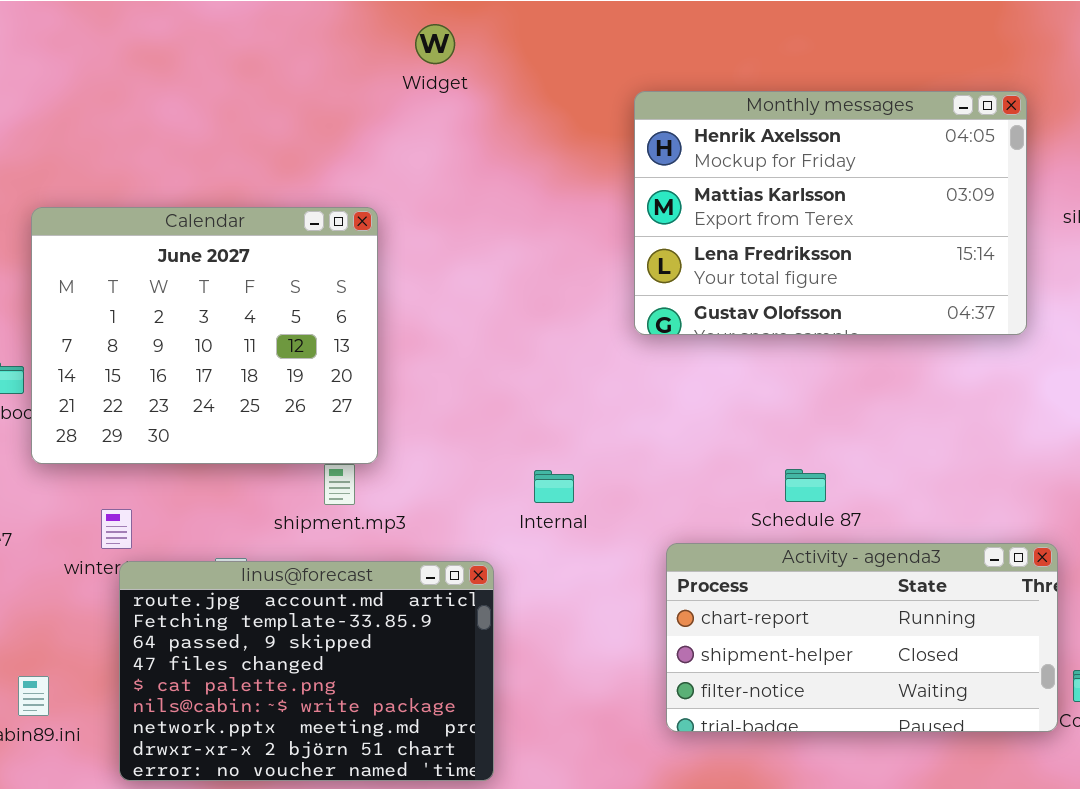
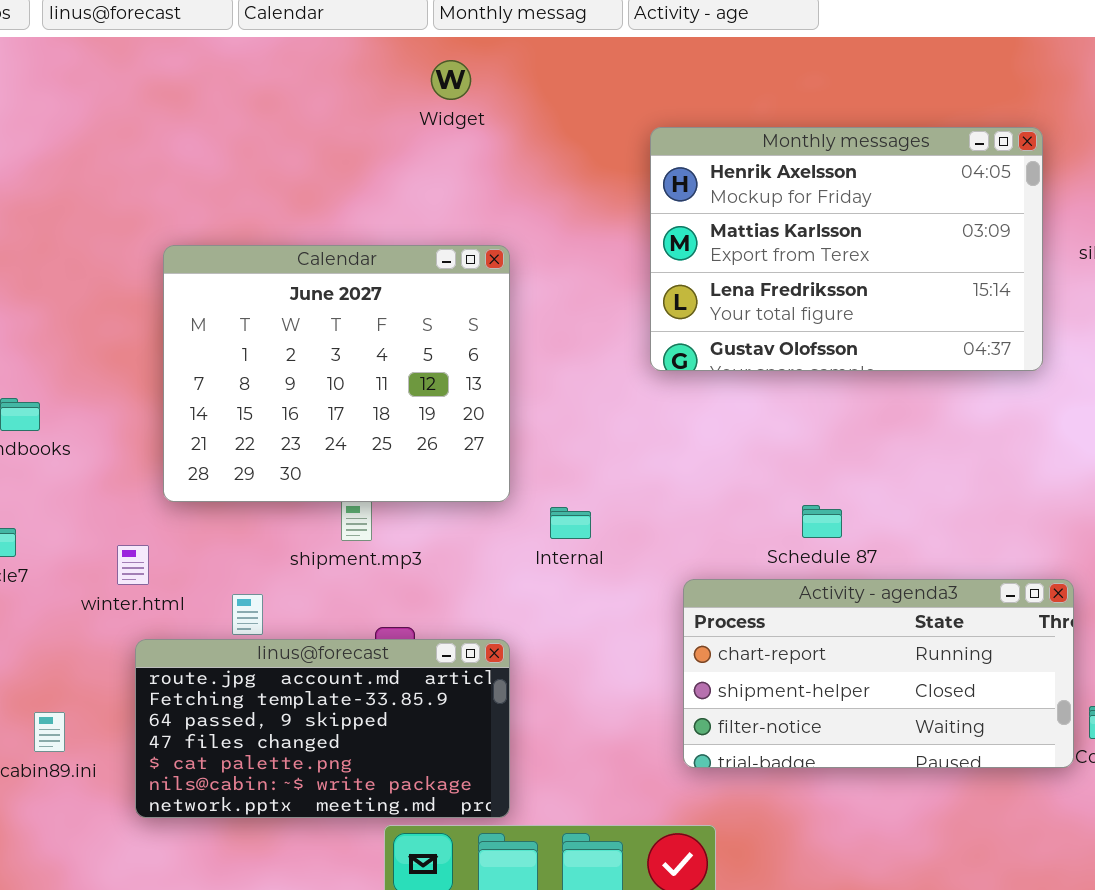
Calendar: [31,207,378,464] -> [163,245,510,502], moved
linus@forecast: [119,561,494,781] -> [135,639,510,818], resized

